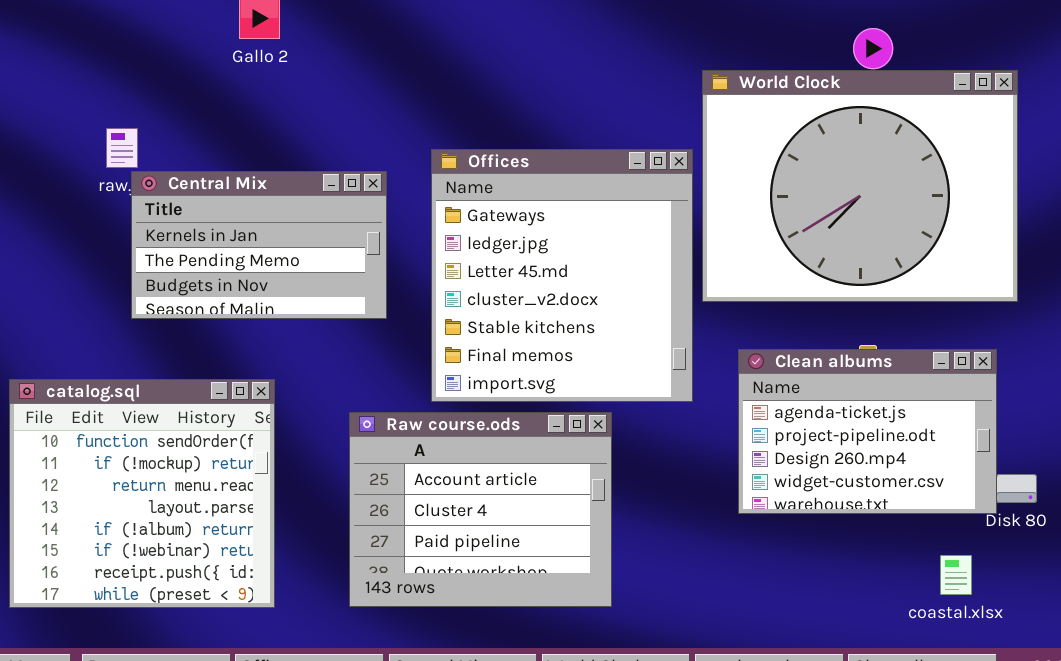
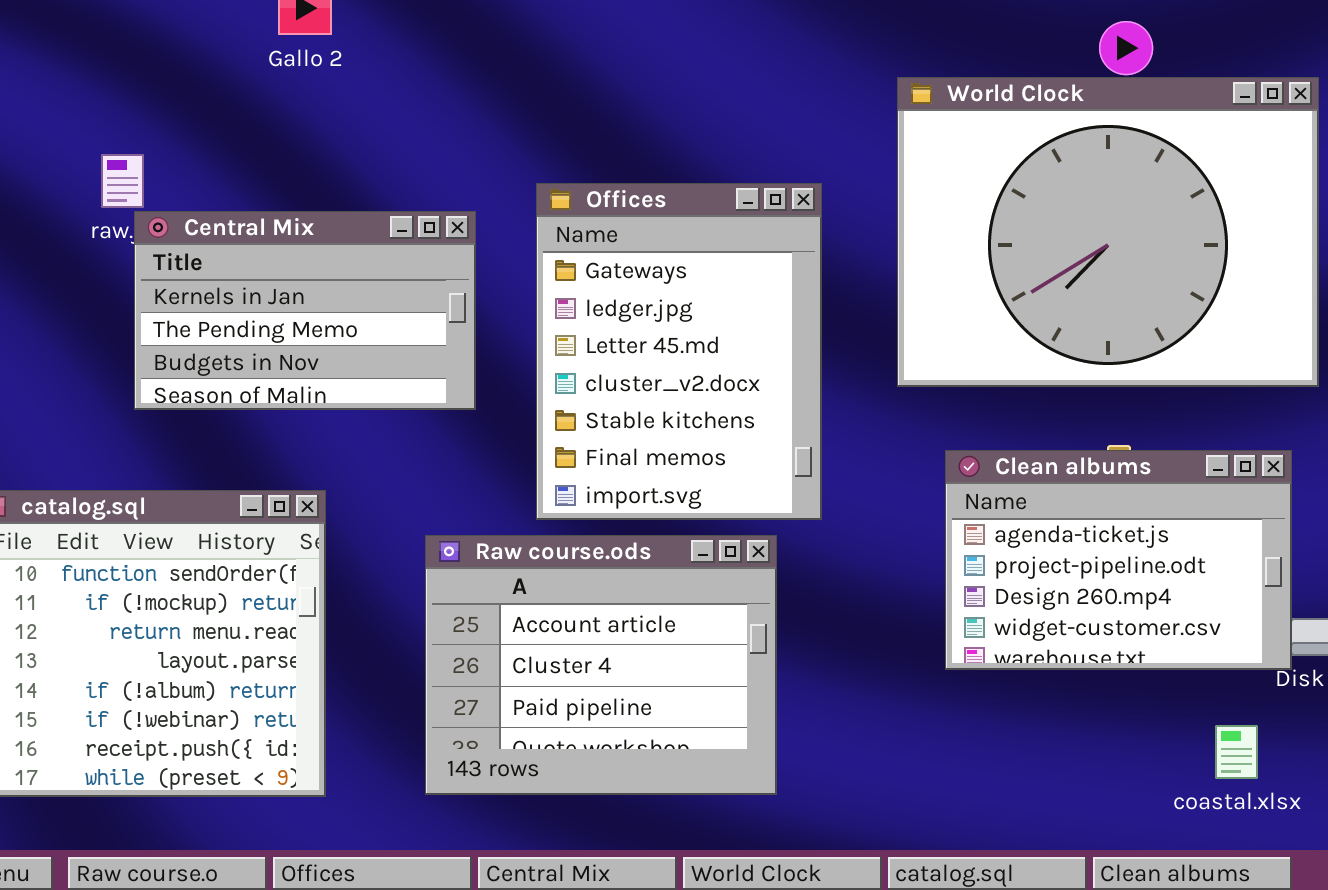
Offices: [431,149,693,402] -> [536,183,822,520], resized

